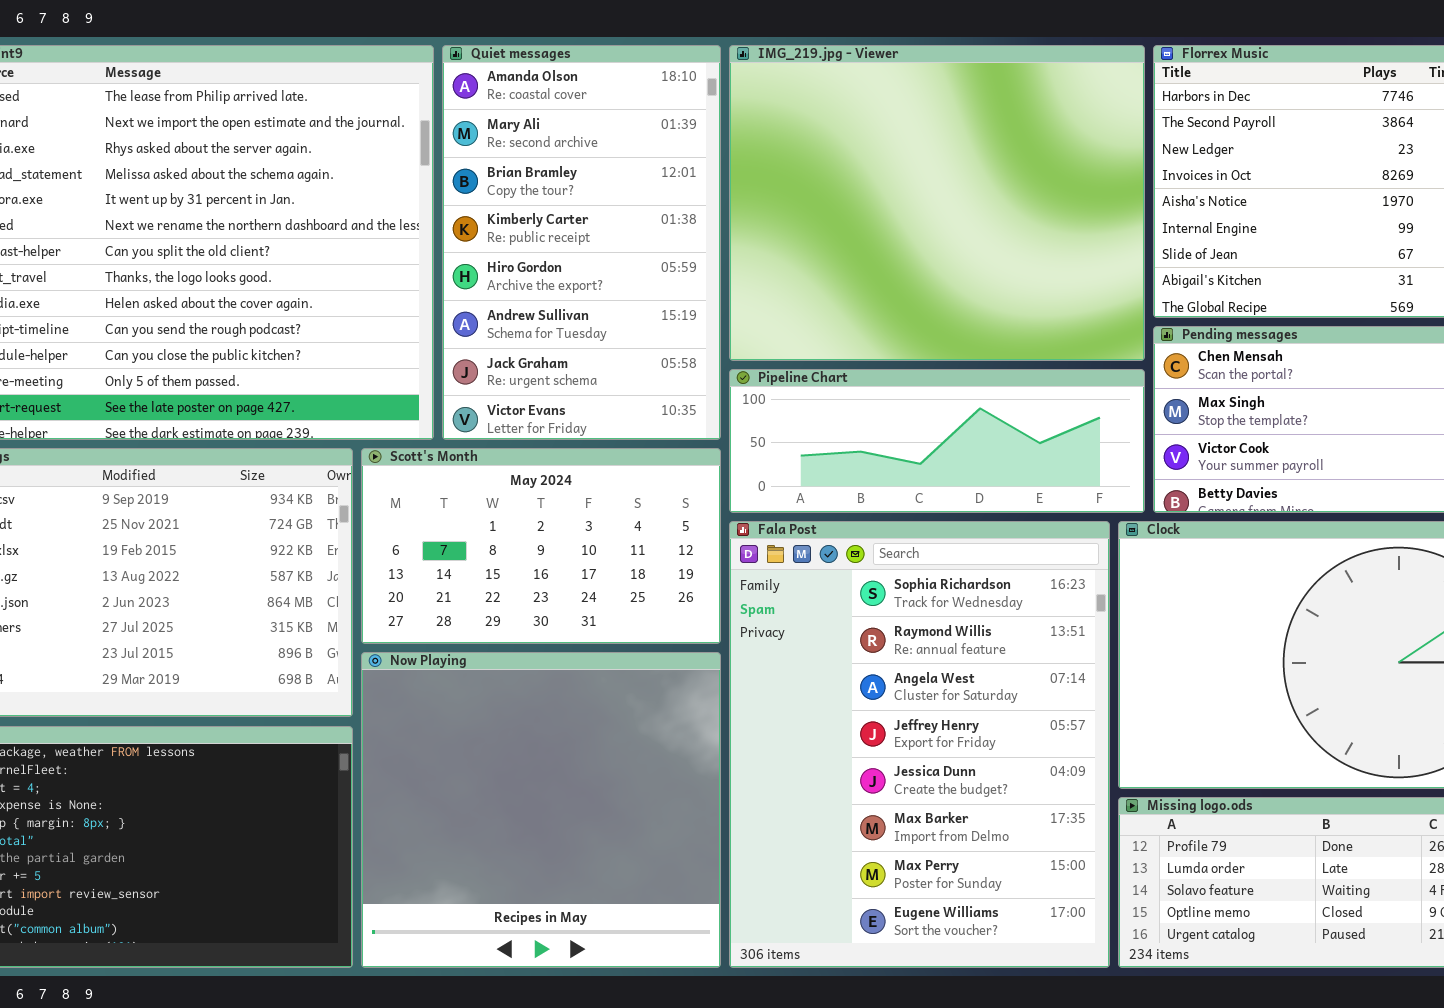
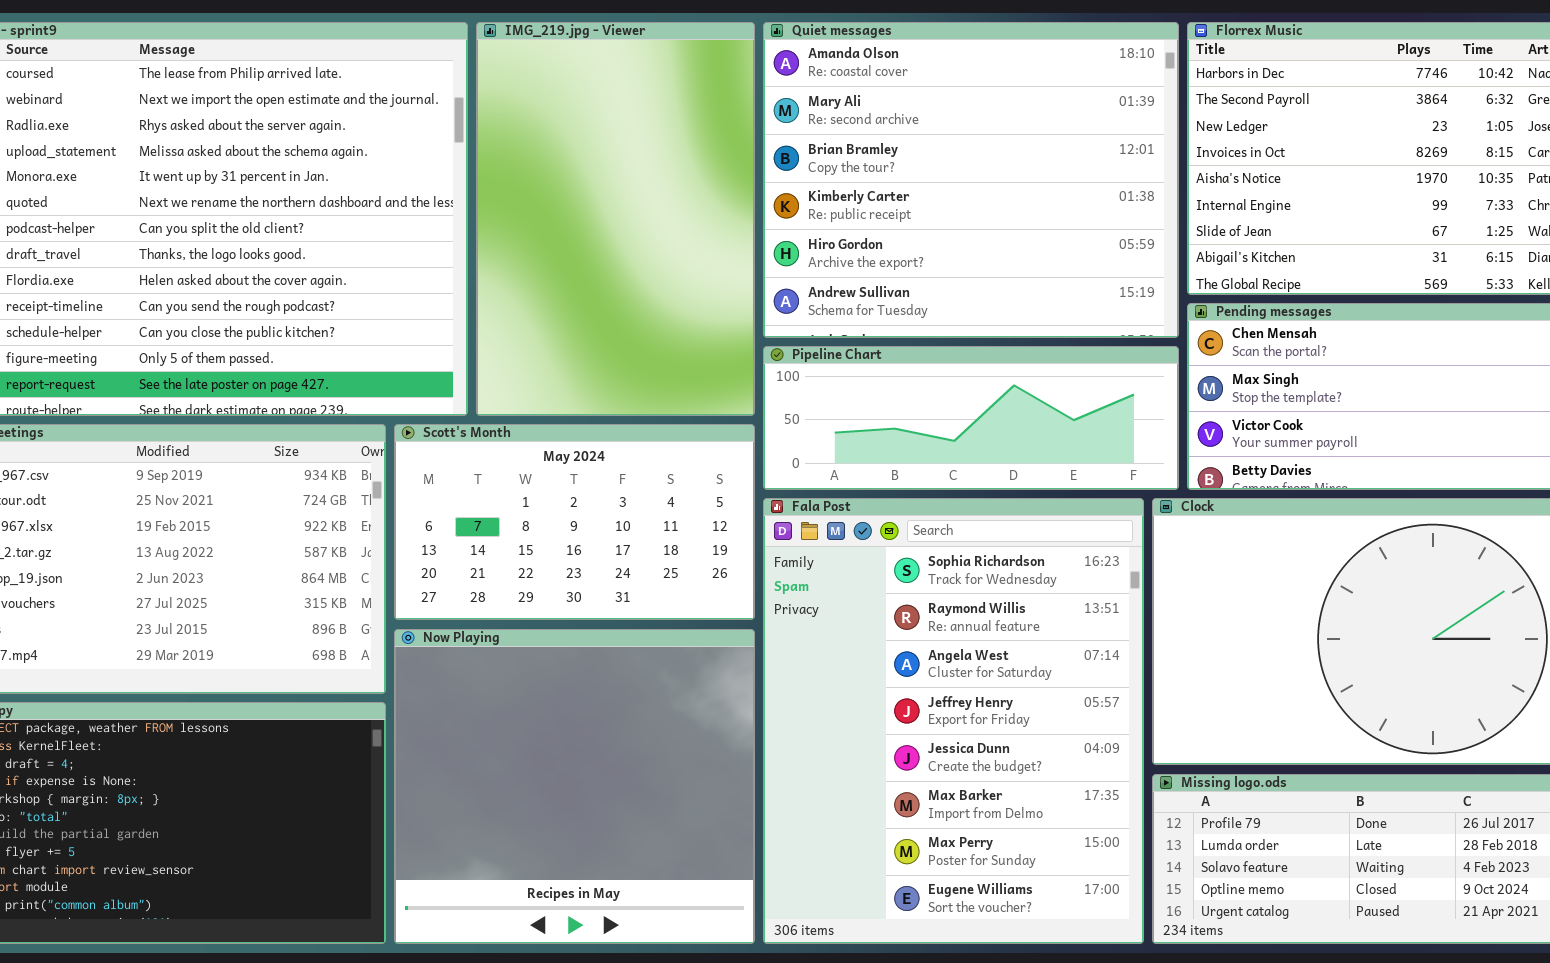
Quiet messages: [442,45,721,440] -> [763,22,1179,338], moved, resized
IMG_219.jpg - Viewer: [729,45,1145,361] -> [476,22,755,416], moved, resized

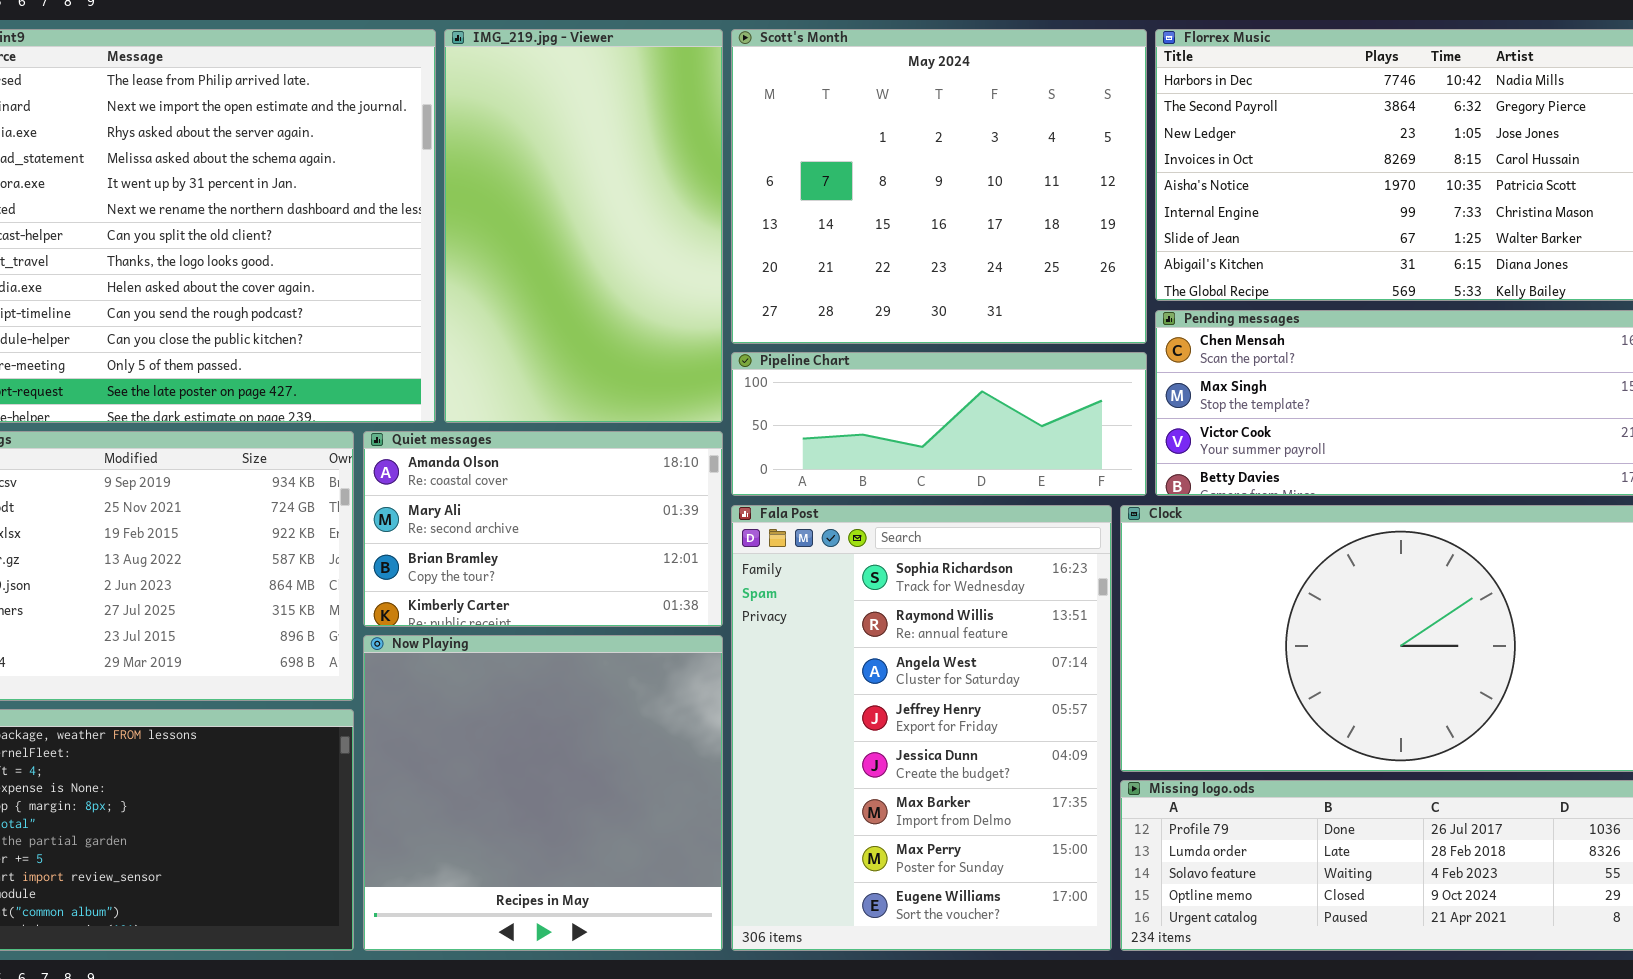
Quiet messages: [763,22,1179,338] -> [363,431,723,627], moved, resized
Scott's Month: [394,424,755,620] -> [731,29,1147,344], moved, resized

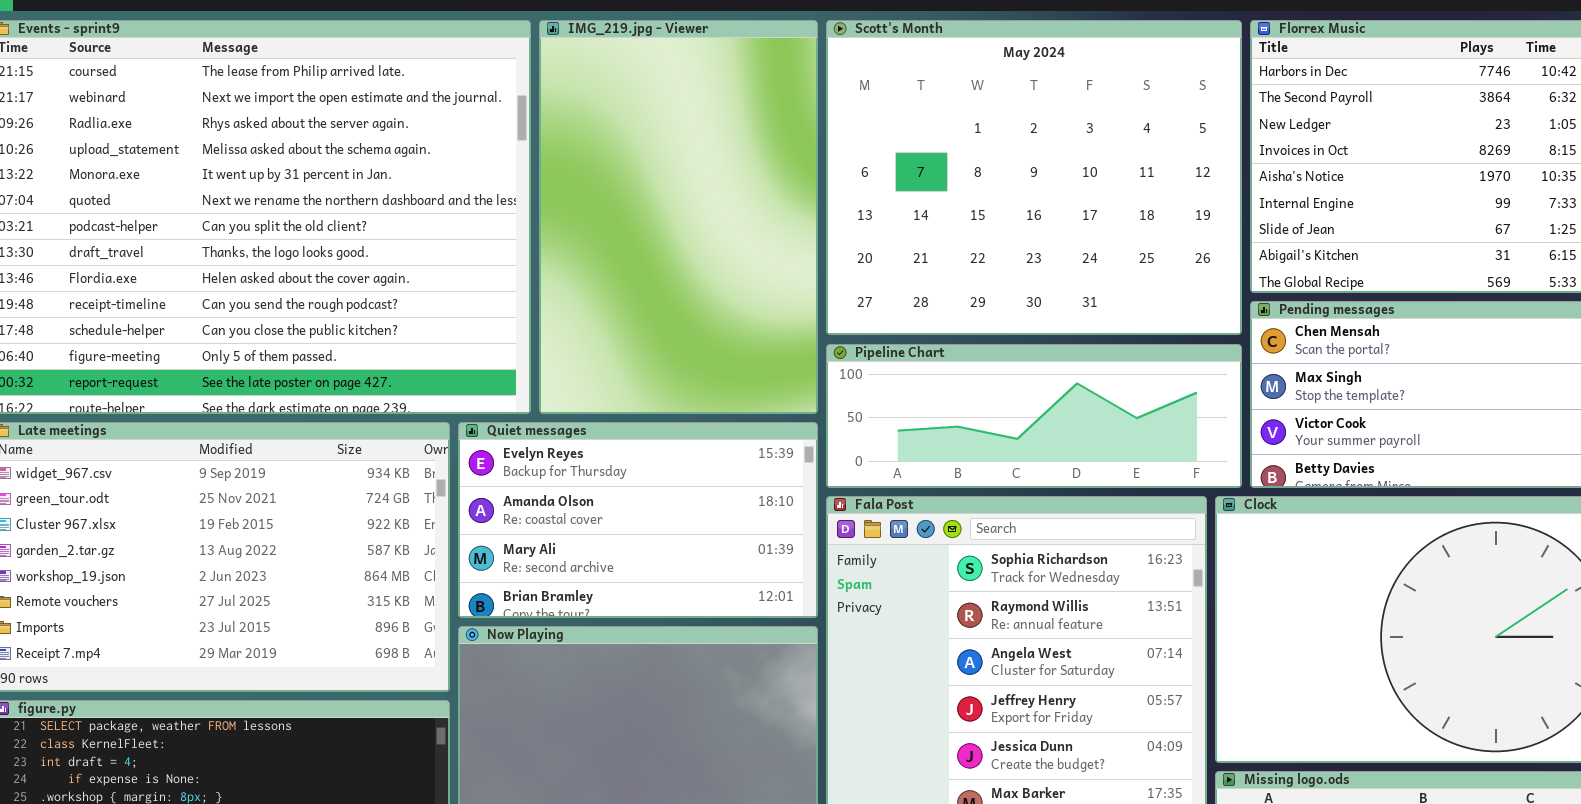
Quiet messages: [363,431,723,627] -> [458,422,818,618], scrolled up 1 row

